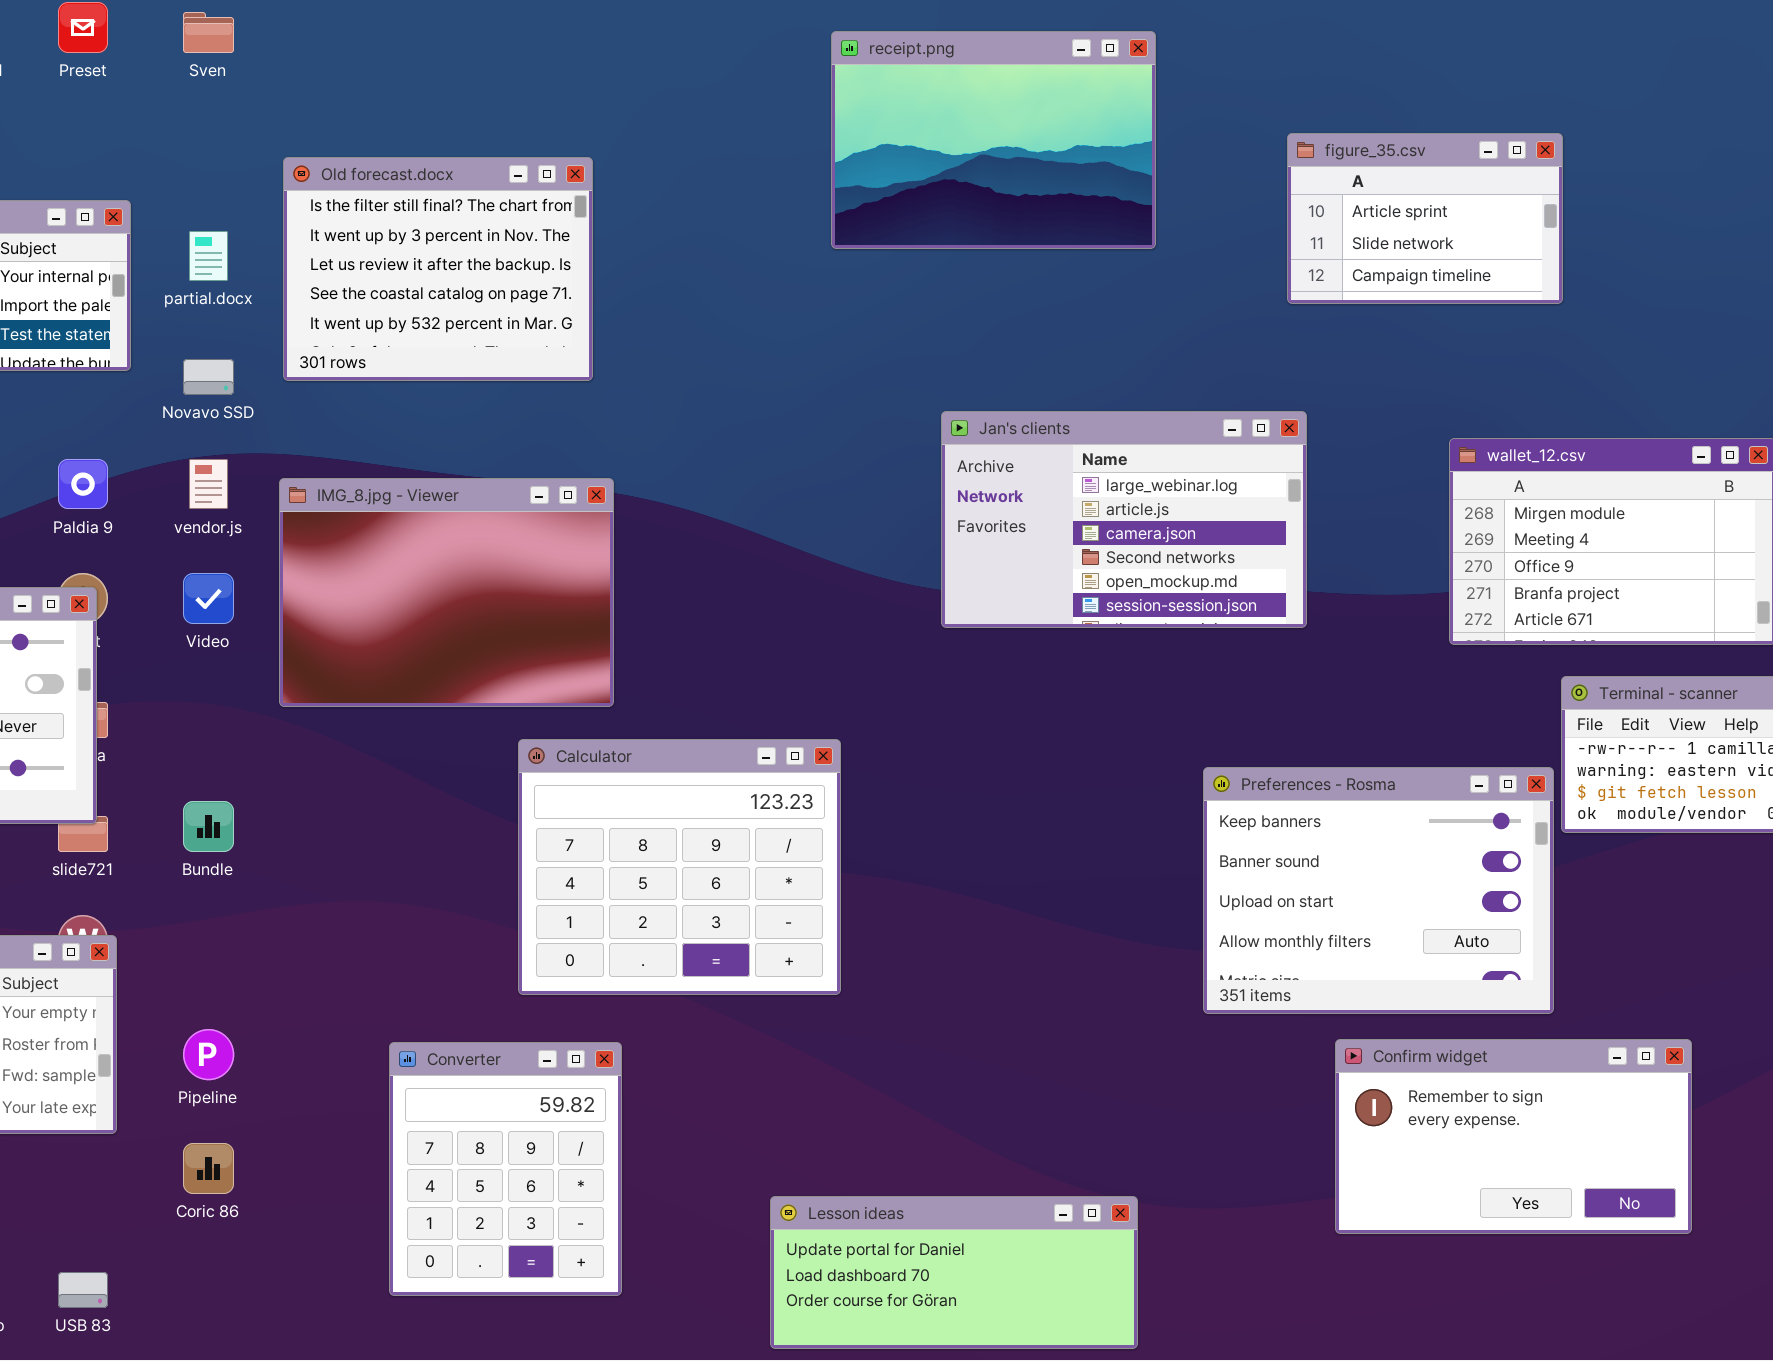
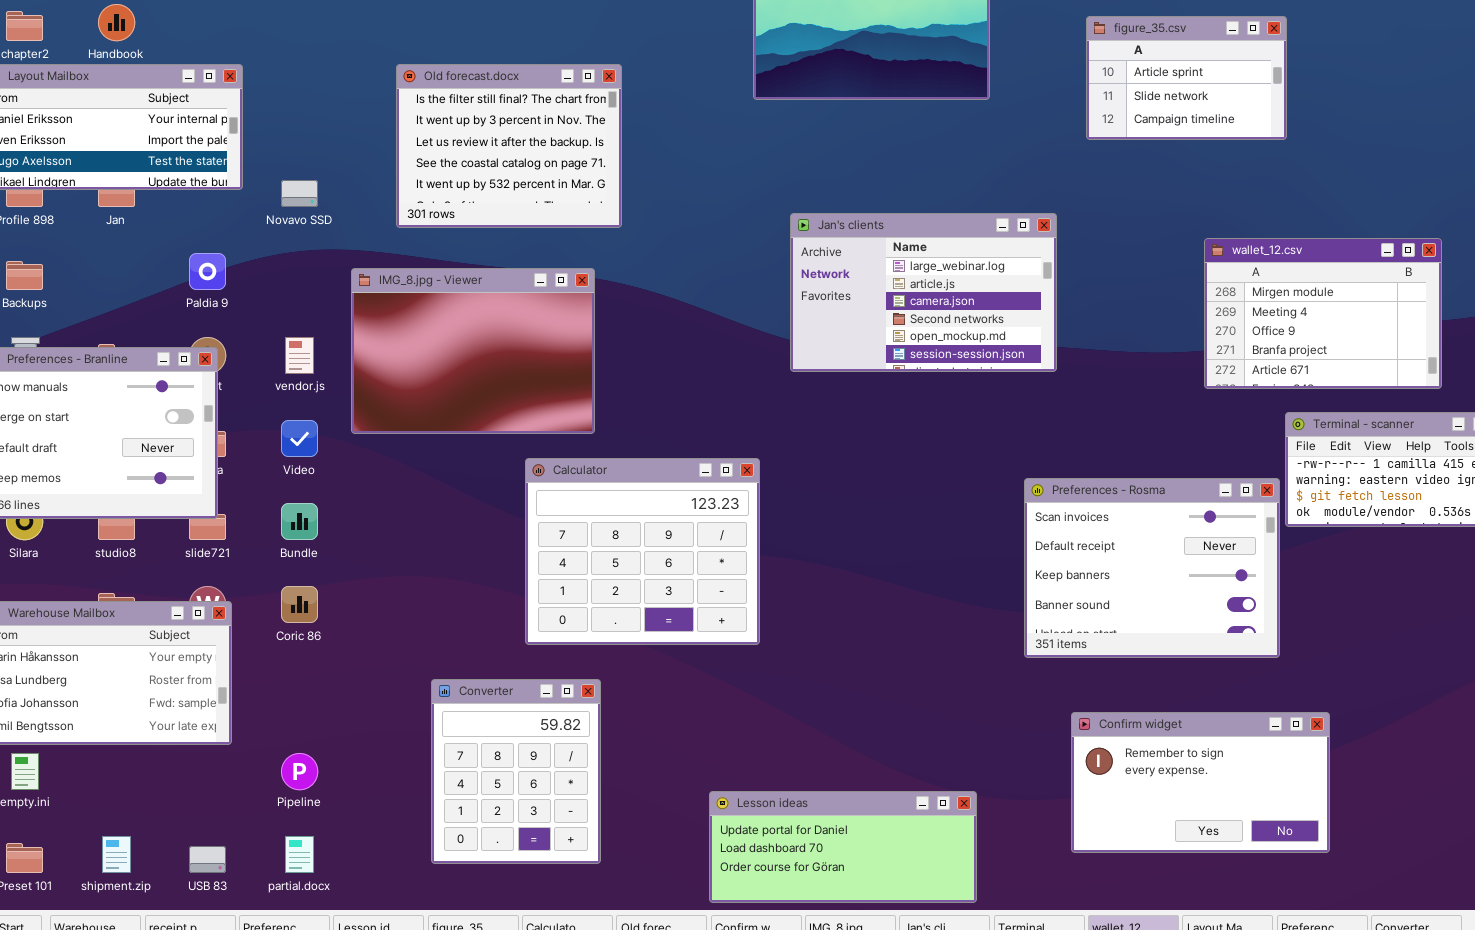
Old forecast.docx: [283,157,593,381] -> [396,64,622,228], moved
partial.docx: [189,231,228,281] -> [285,836,314,873], moved
Jan's clients: [941,411,1307,628] -> [790,213,1057,372], moved
vendor.js: [189,459,228,509] -> [285,337,314,374], moved
Video: [183,573,234,624] -> [281,420,318,457], moved
Preferences - Rosma: [1203,767,1554,1014] -> [1024,478,1280,658], scrolled up 2 rows
Pipeline: [183,1029,234,1080] -> [281,753,318,790], moved
Confirm widget: [1335,1039,1692,1234] -> [1071,712,1330,853], moved
Coric 86: [183,1143,234,1194] -> [281,586,318,623], moved

